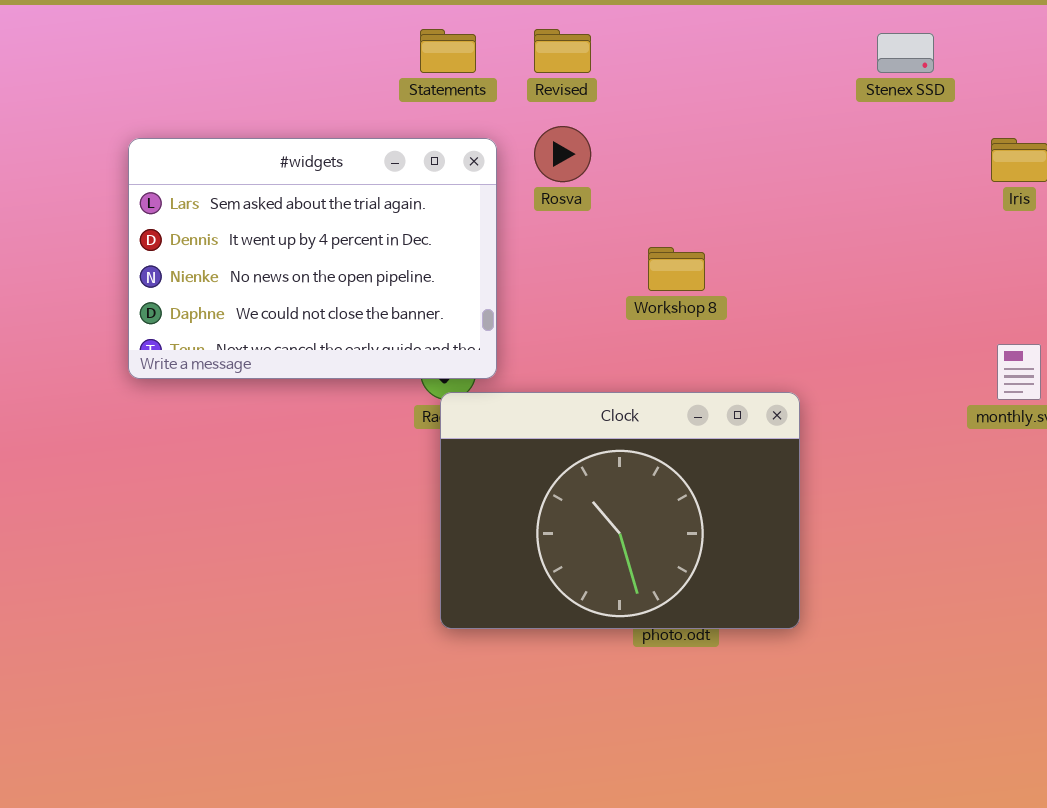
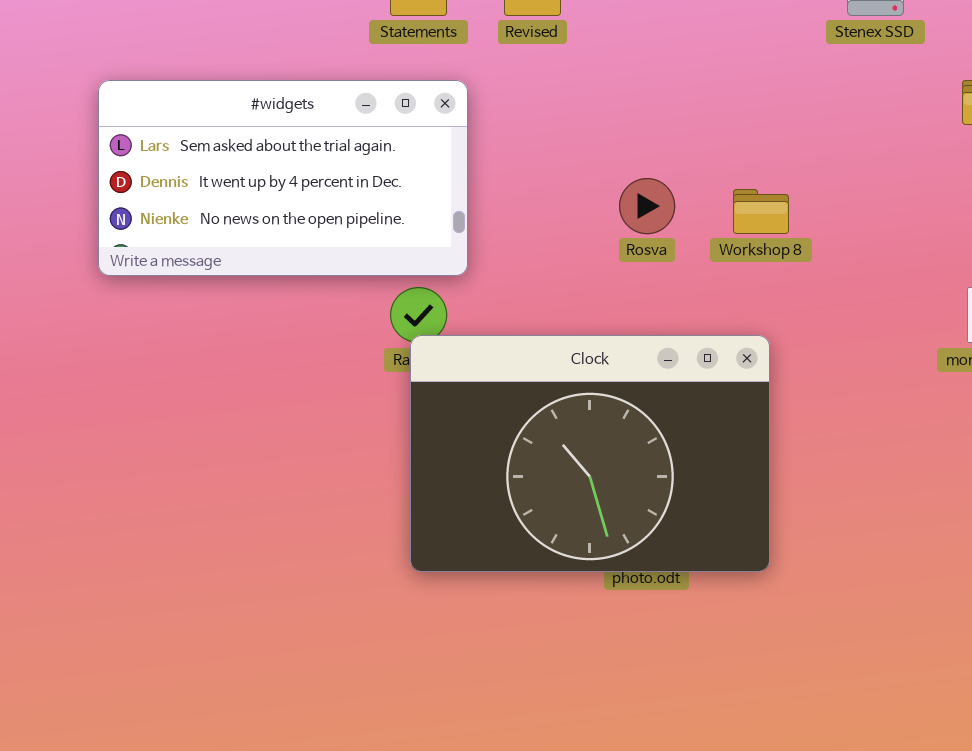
Rosva: [534,126,591,182] -> [619,178,675,234], moved
#widgets: [128,138,497,379] -> [98,80,468,276], resized
Workshop 8: [648,247,705,291] -> [733,189,789,234], moved

